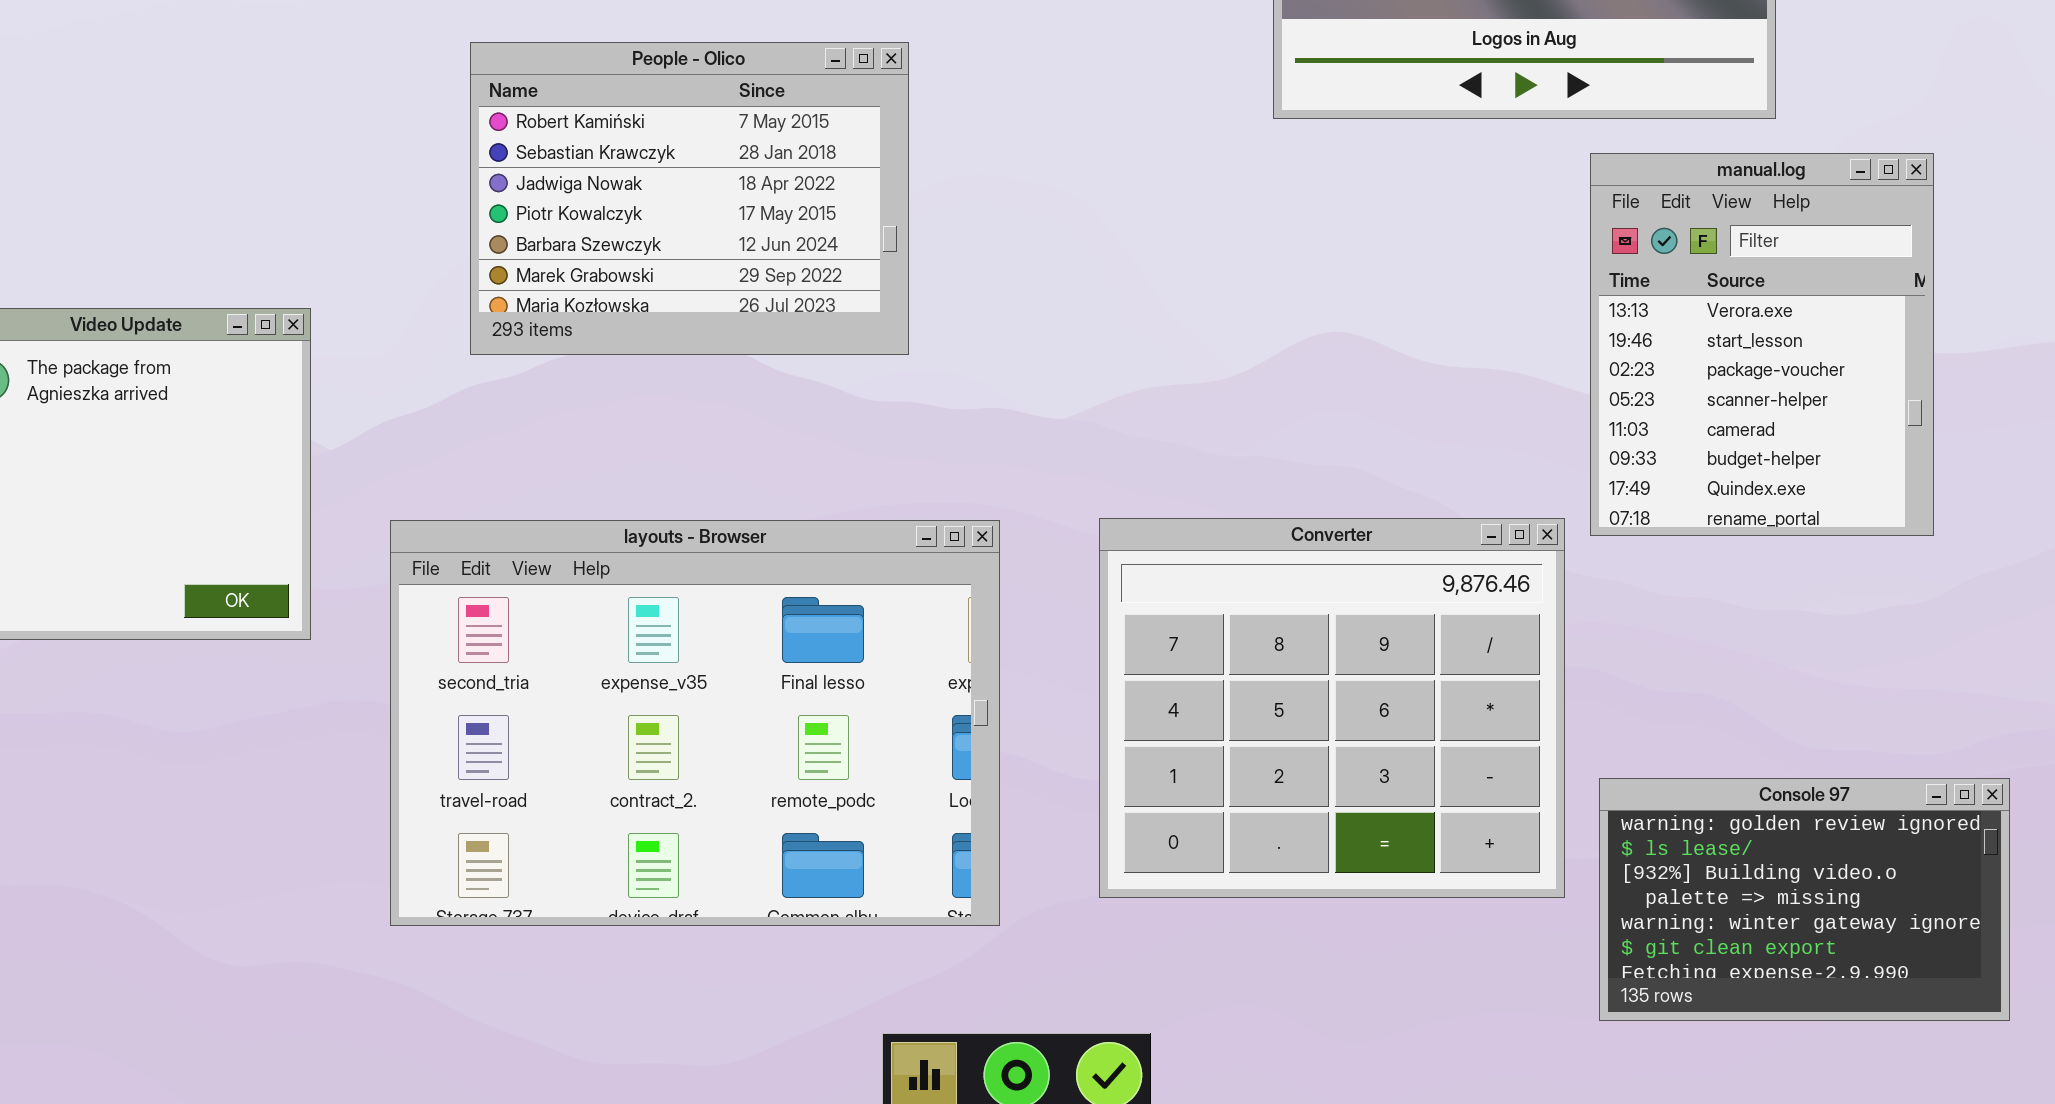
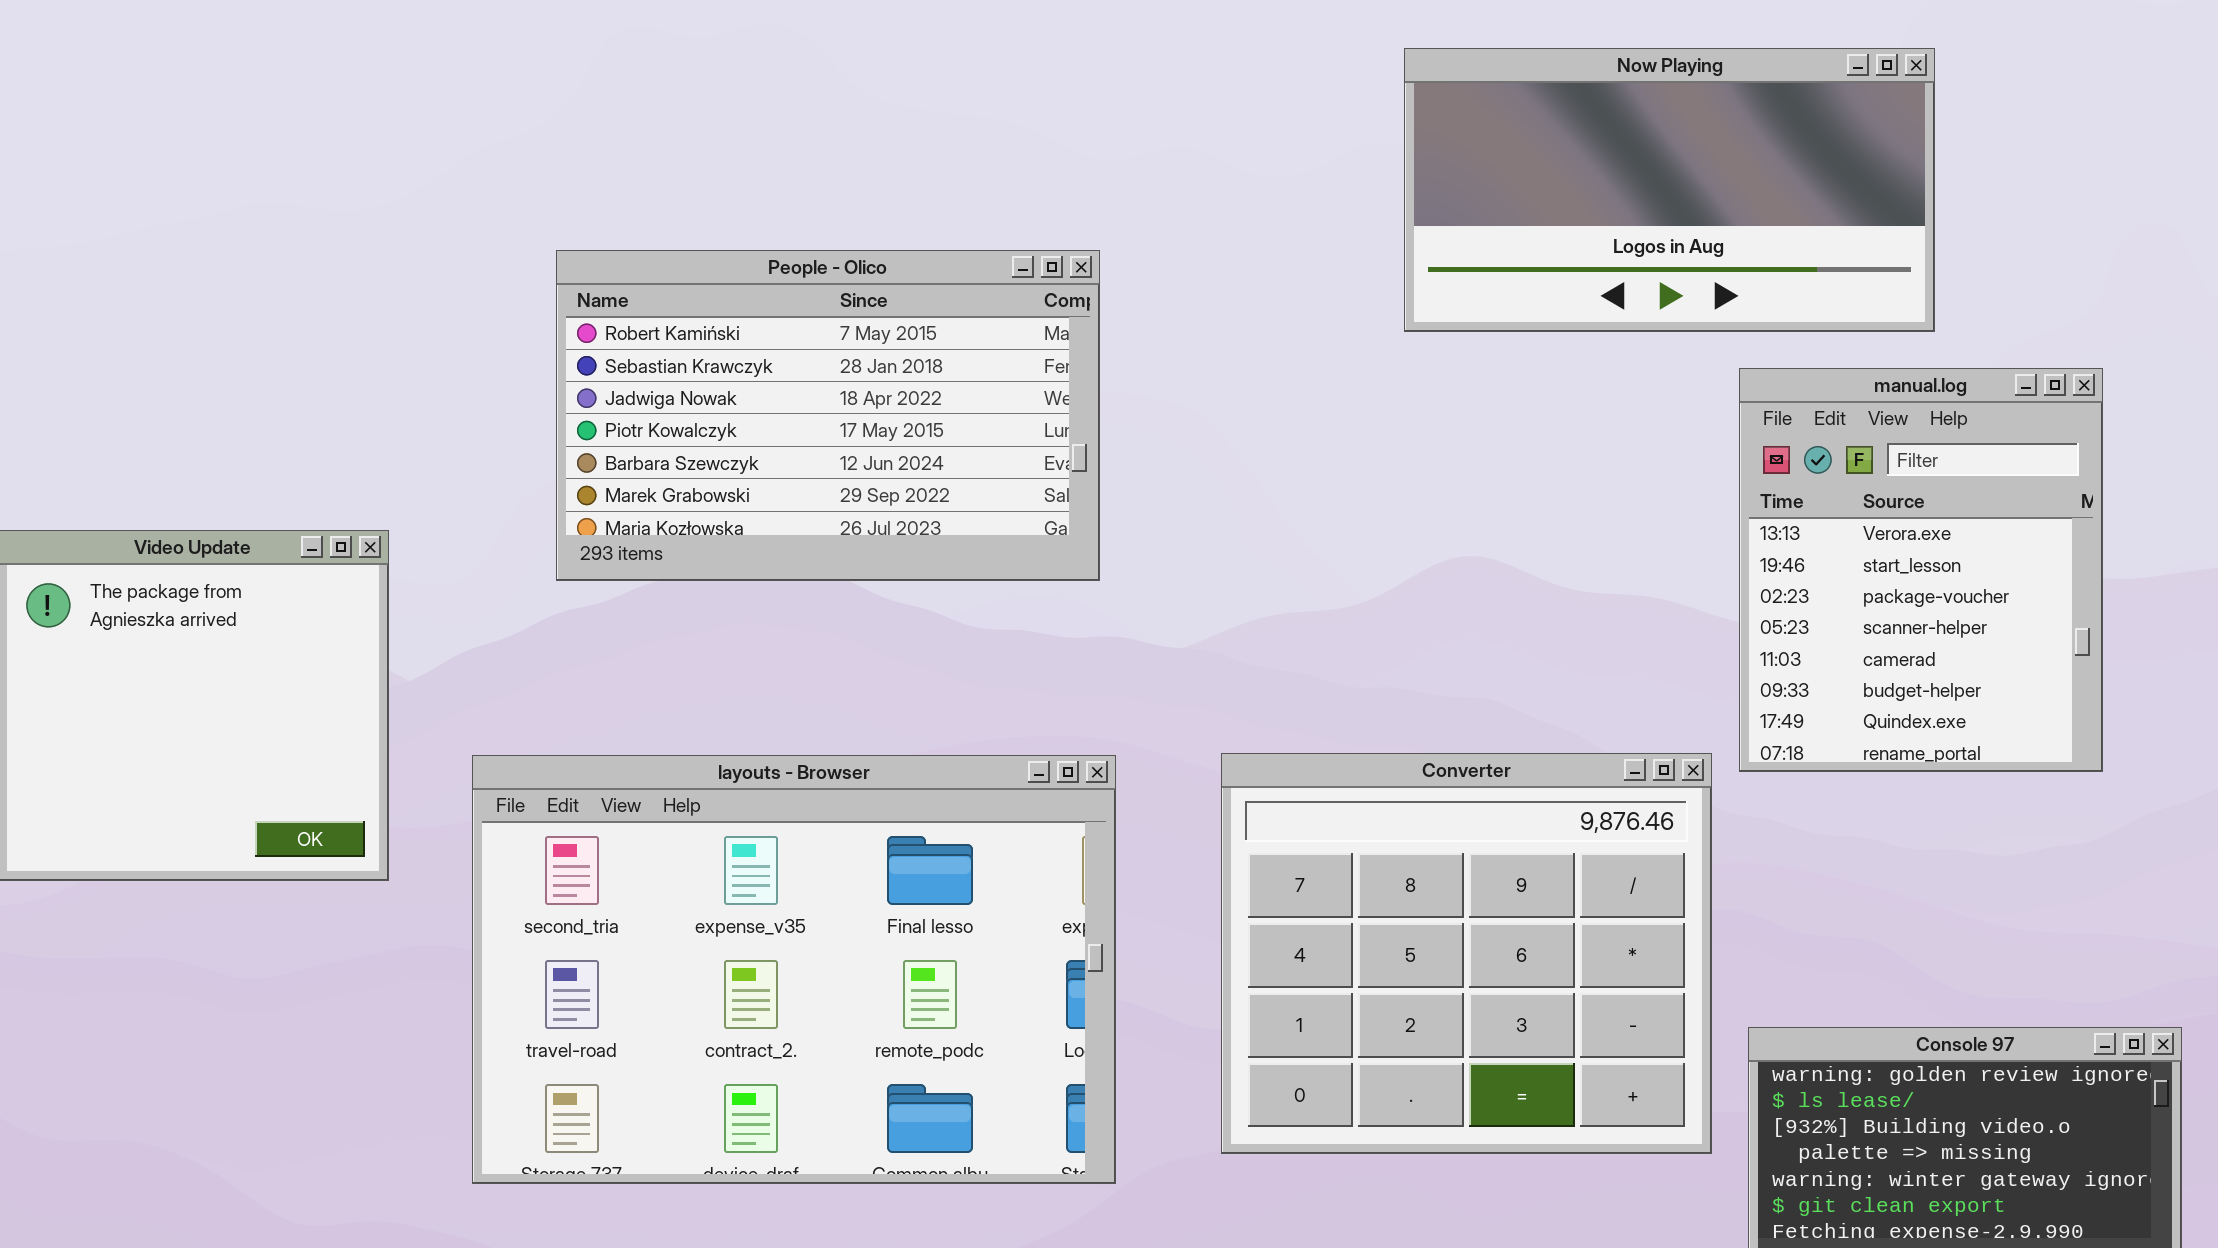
People - Olico: [470,42,909,355] -> [556,250,1100,581], resized

